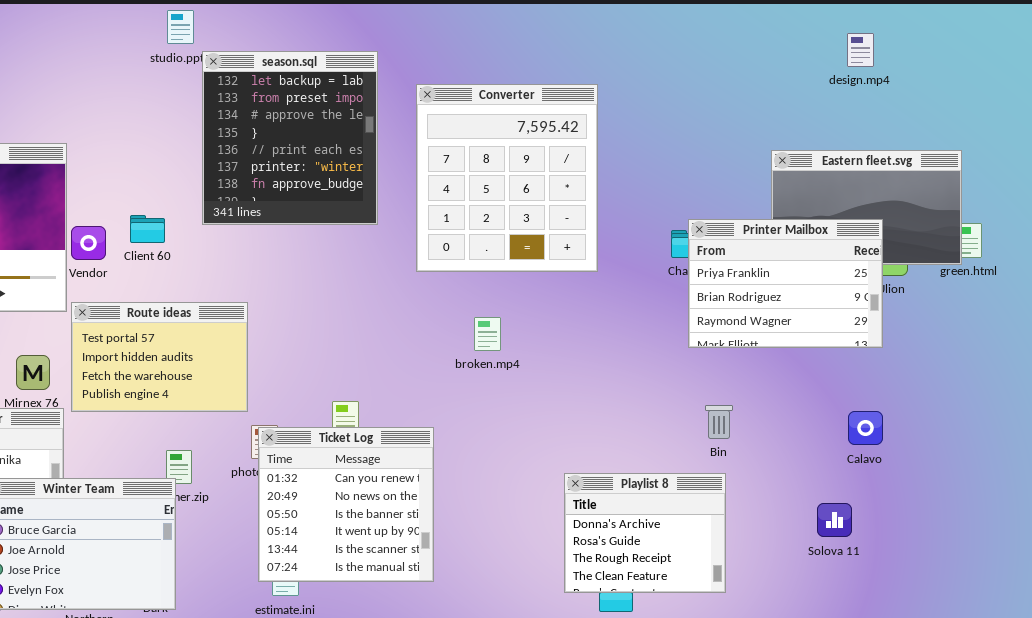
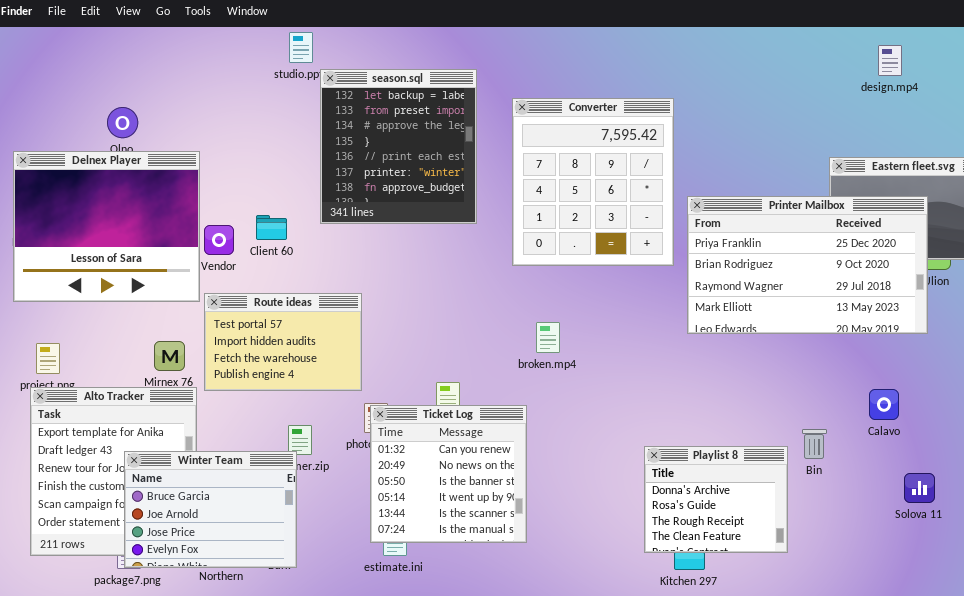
design.mp4: [847,33,874,67] -> [878,45,902,76], moved
Printer Mailbox: [688,219,883,348] -> [687,196,928,334], resized
broken.mp4: [474,317,501,351] -> [536,322,560,353], moved
Bin: [705,405,733,439] -> [802,429,827,459], moved
Calavo: [848,411,883,445] -> [869,389,899,420], moved
Solova 11: [817,503,852,537] -> [904,473,935,503], moved

